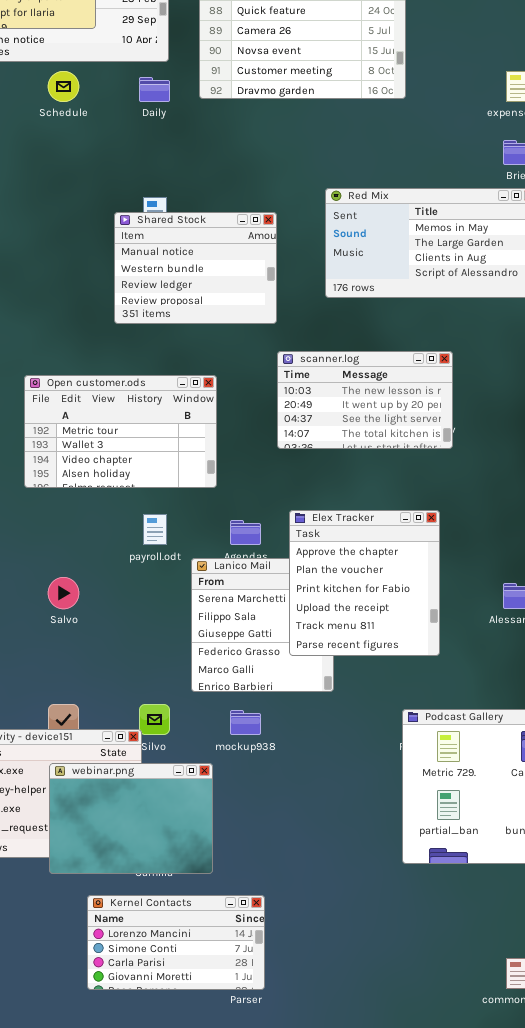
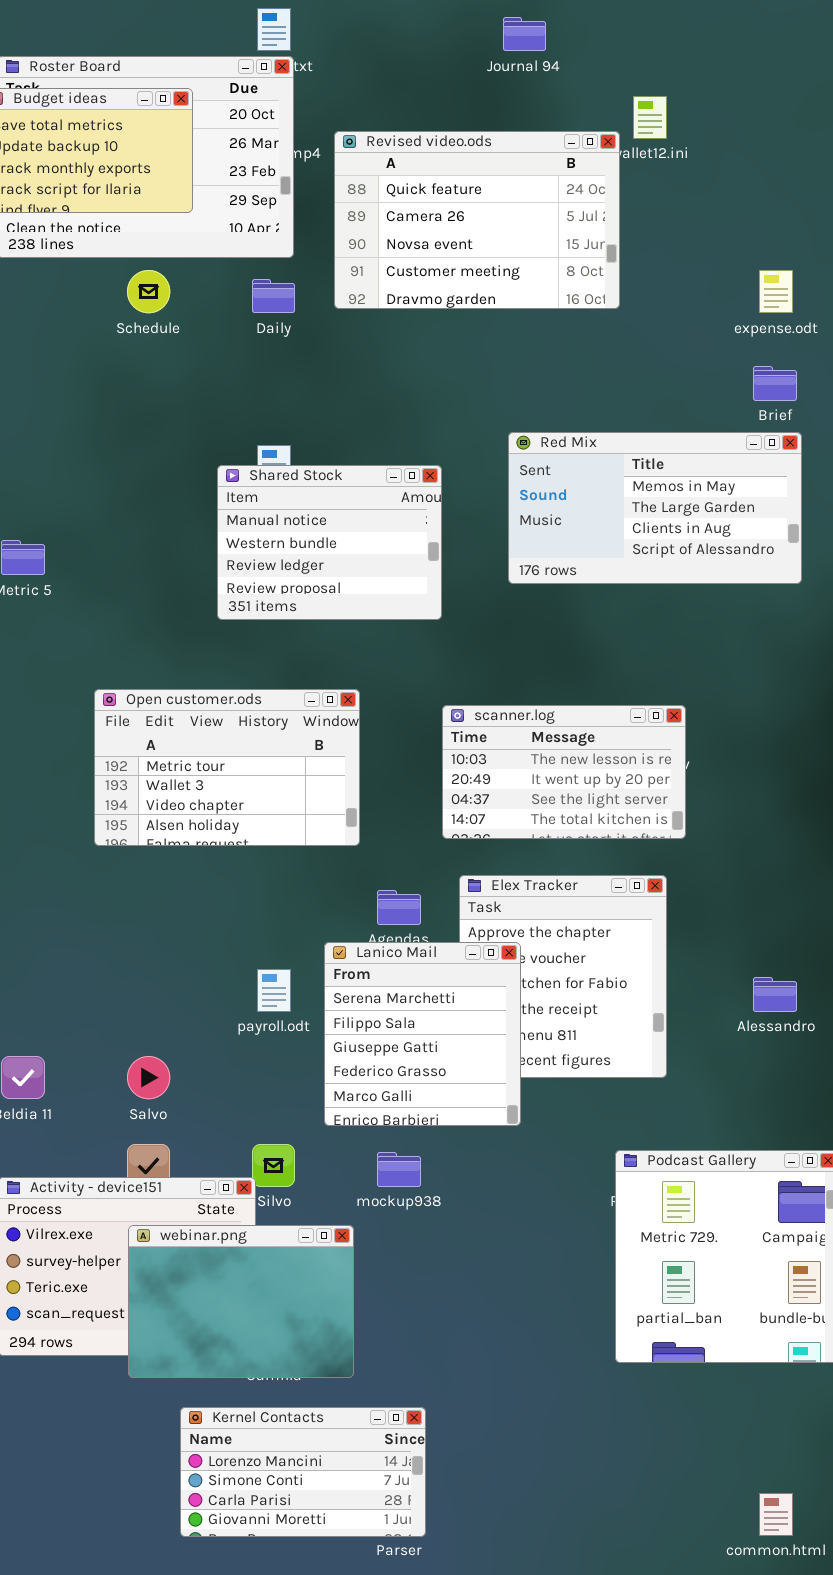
scanner.log: [277,351,453,449] -> [442,705,686,839], moved
payroll.odt: [143,514,167,545] -> [257,969,291,1012], moved
Lanico Mail: [191,558,334,692] -> [324,942,521,1126], raised
Salvo: [48,577,79,609] -> [127,1056,170,1099], moved

